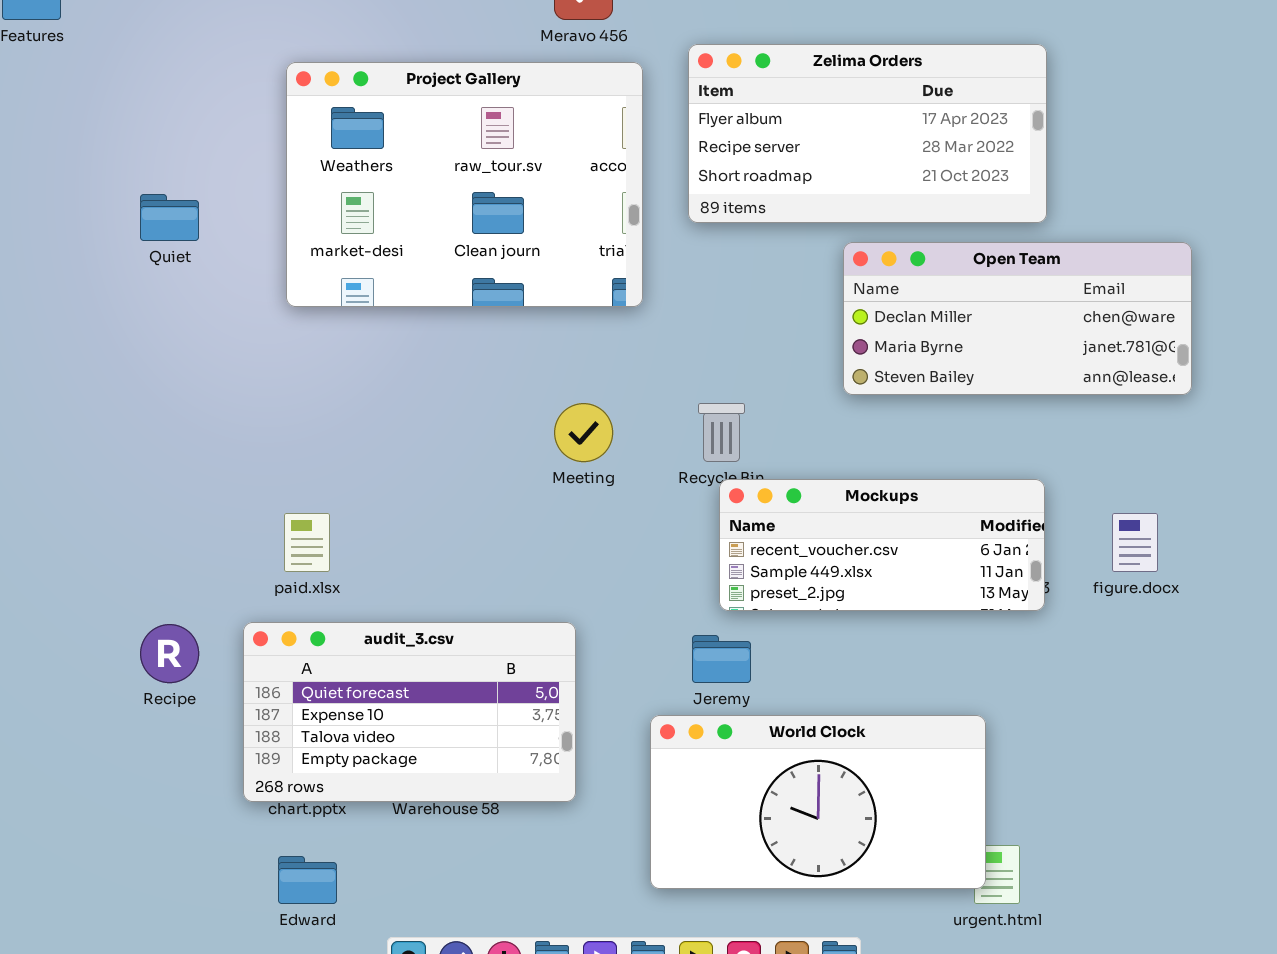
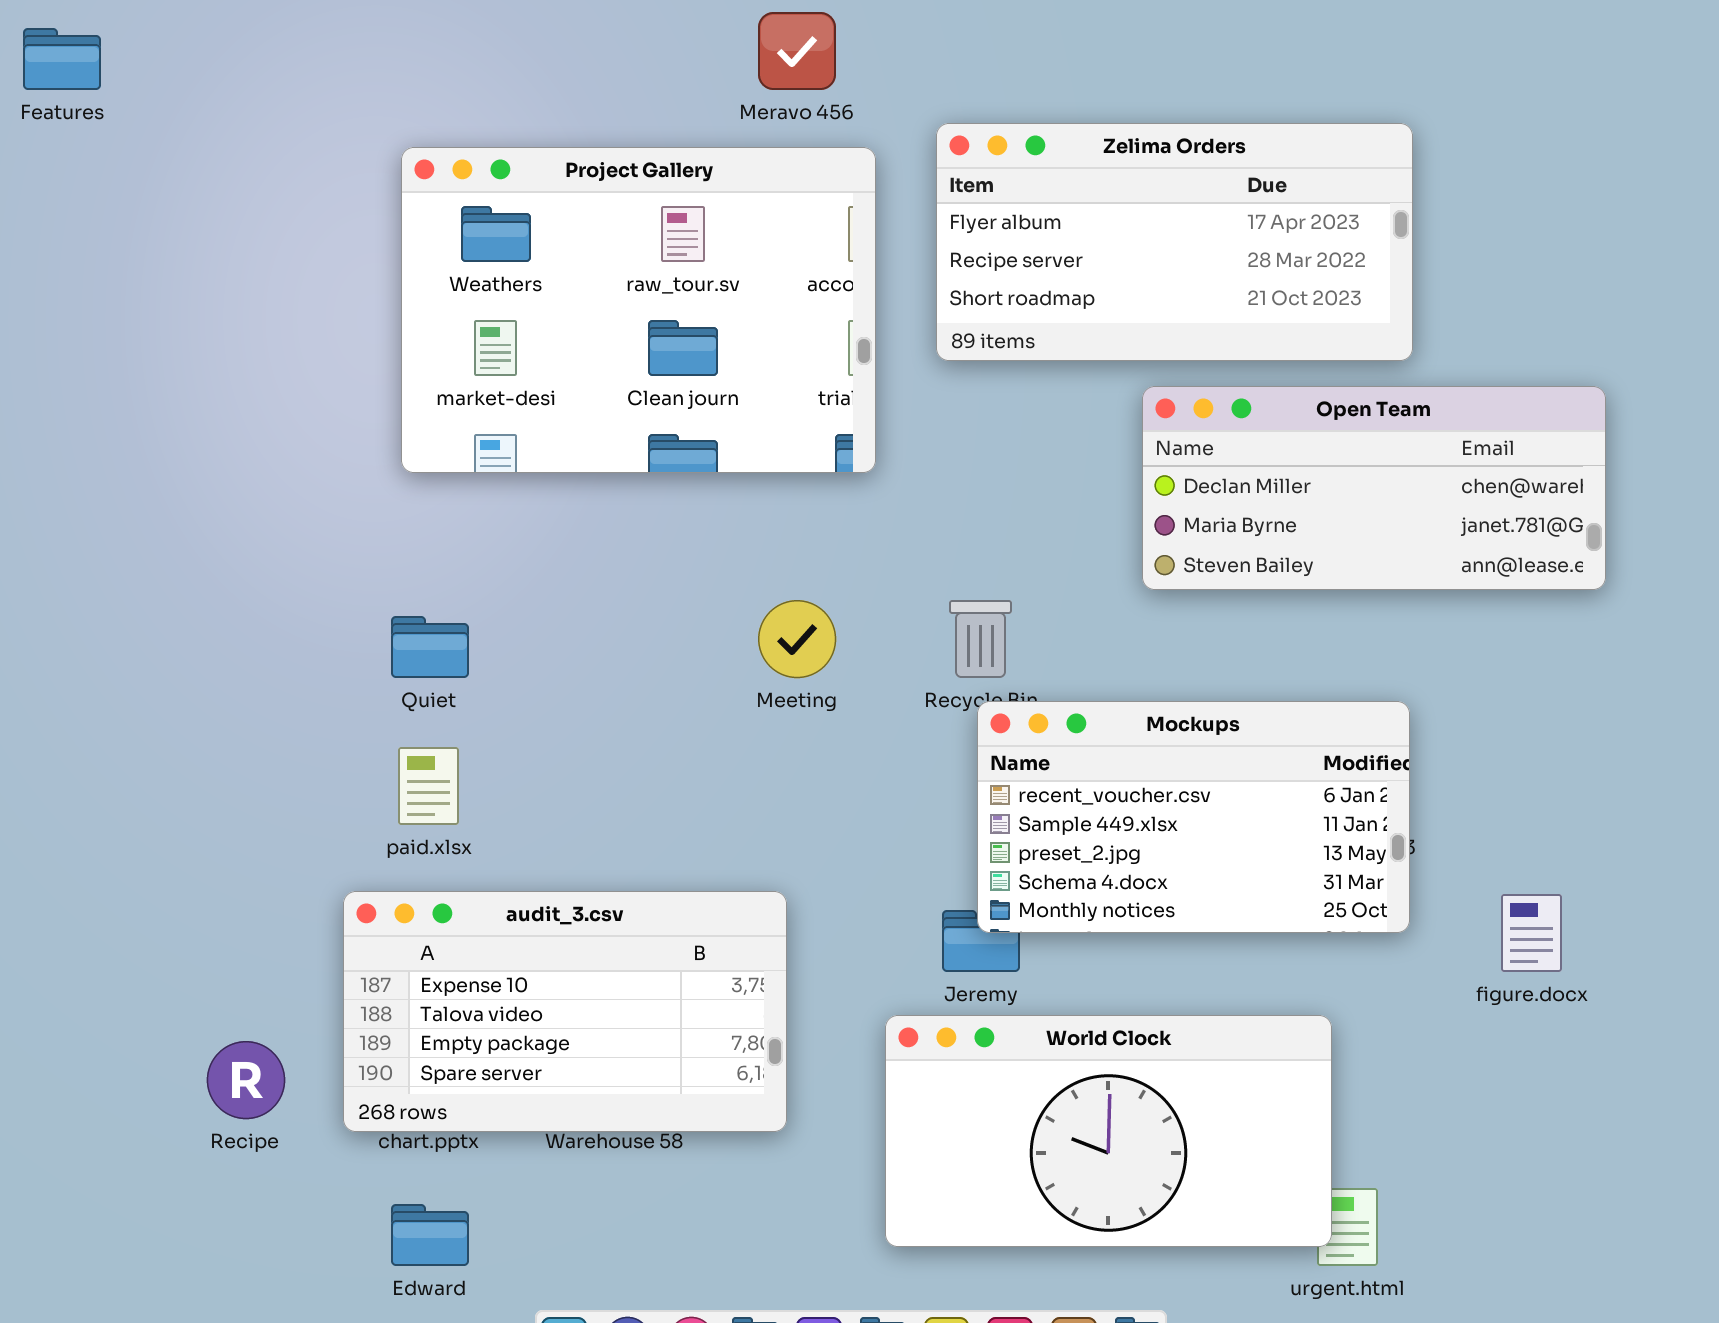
Quiet: [140,194,199,241] -> [391,616,469,678], moved
Mockups: [719,479,1045,611] -> [977,701,1410,933], resized
figure.docx: [1112,513,1158,572] -> [1501,894,1562,972], moved
audit_3.csv: [243,622,576,802] -> [343,891,787,1132], scrolled down 1 row
Recipe: [140,624,199,683] -> [207,1041,285,1119], moved

